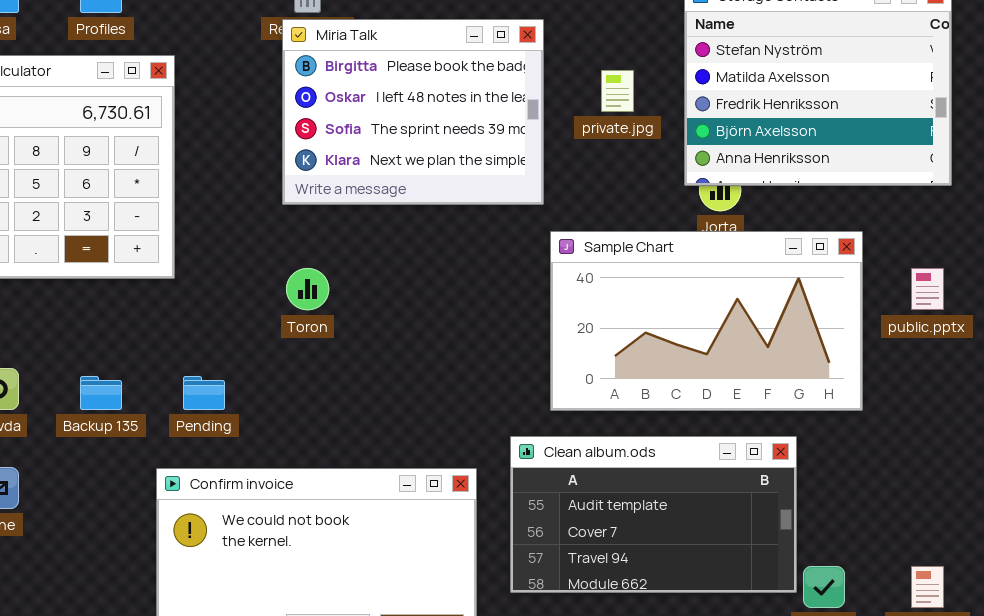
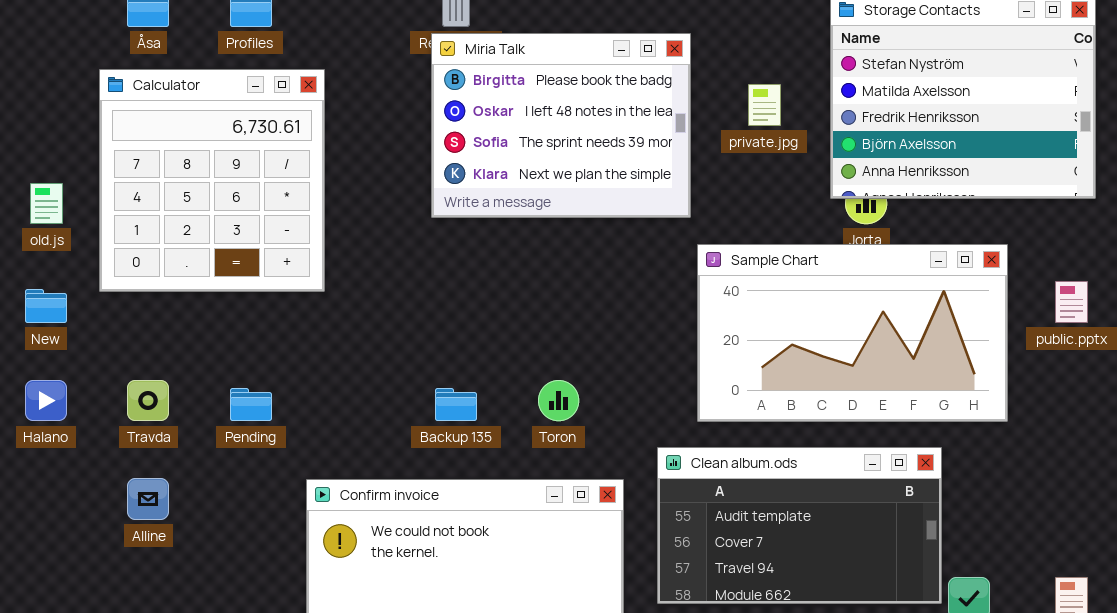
Toron: [286,268,329,310] -> [538,380,579,421], moved
Backup 135: [80,376,122,410] -> [435,388,477,421], moved
Pending: [183,376,225,410] -> [230,388,272,421], moved

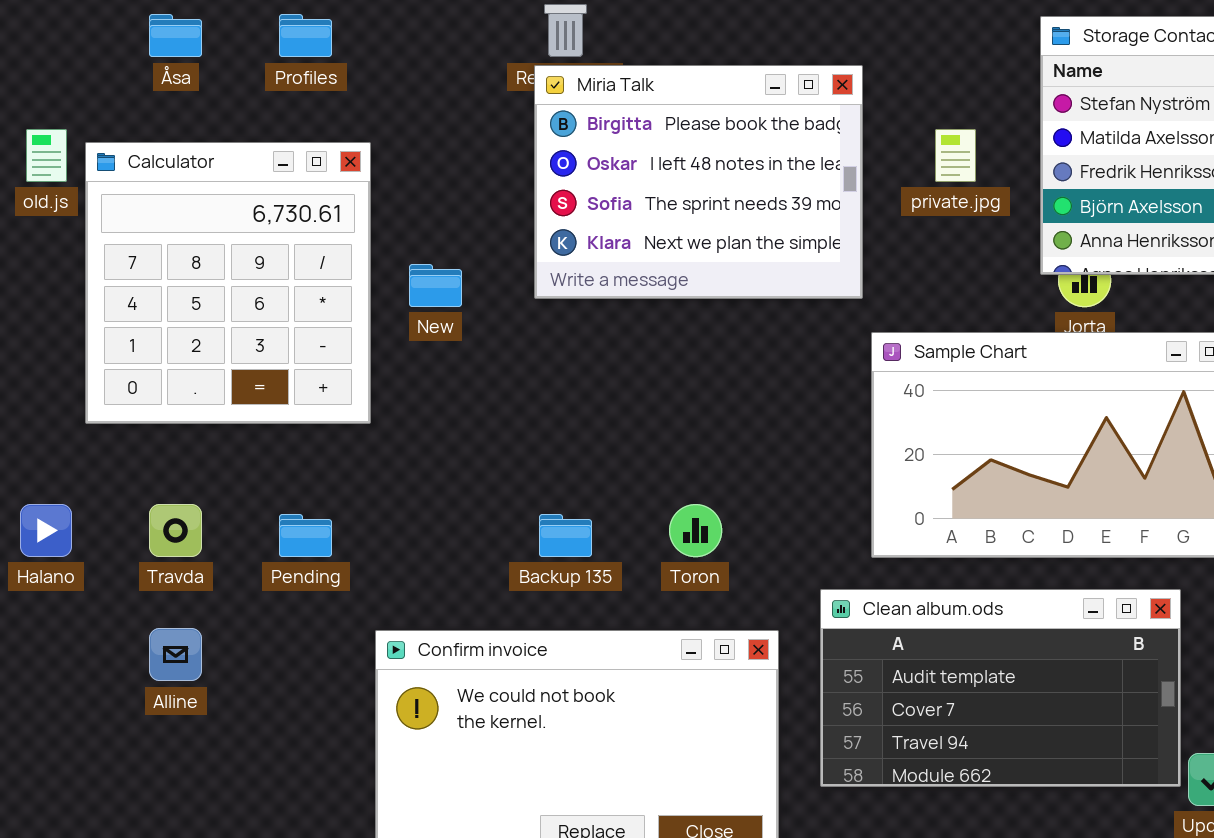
Calculator: [99,69,325,292] -> [85,142,371,424], moved
old.js: [30,183,63,224] -> [26,129,67,182], moved
New: [25,289,67,323] -> [409,264,462,307], moved

